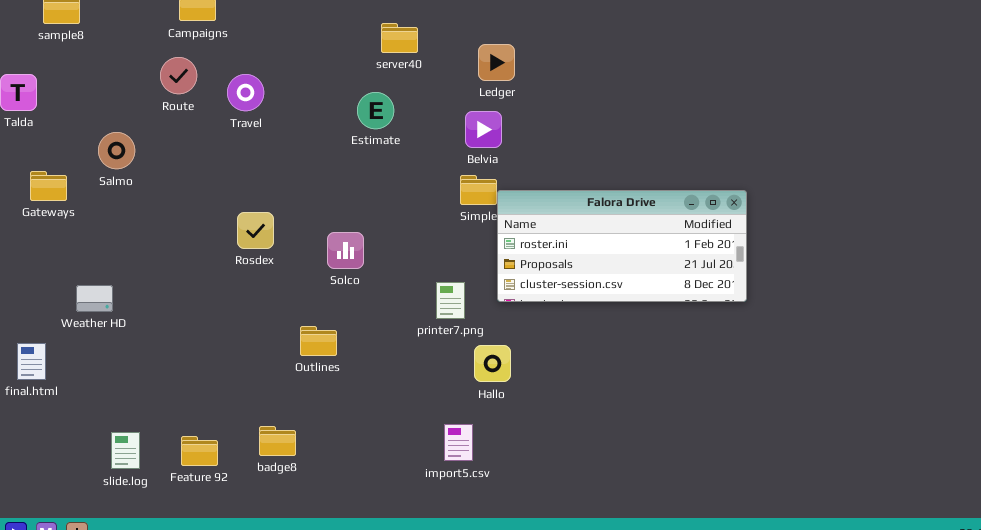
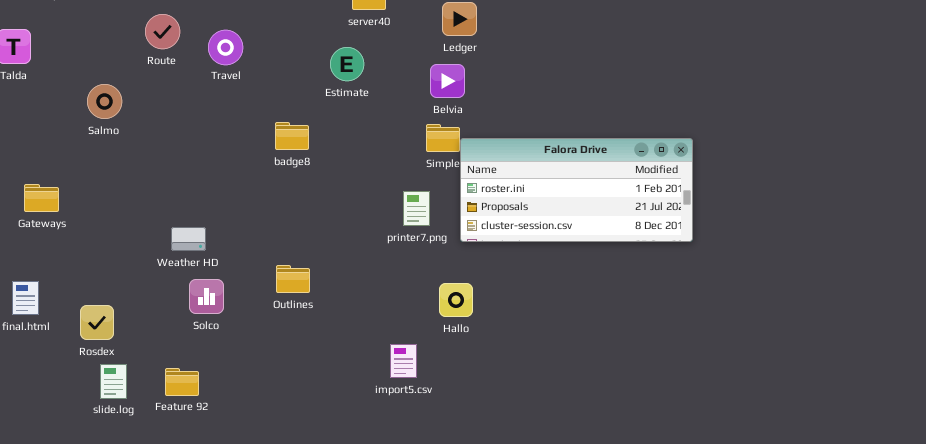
Gateways: [30,171,67,201] -> [24,184,59,212], moved
Rosdex: [237,212,274,249] -> [80,305,114,340], moved
Solco: [327,232,364,269] -> [189,279,224,314], moved
printer7.png: [436,282,465,319] -> [403,191,430,226], moved
Weather HD: [76,285,113,312] -> [171,227,206,251], moved
import5.csv: [444,424,473,461] -> [390,344,417,378], moved
badge8: [259,426,296,456] -> [275,122,309,150], moved

